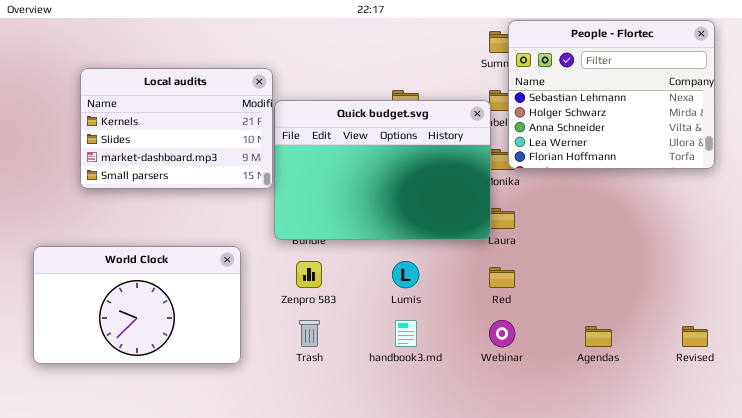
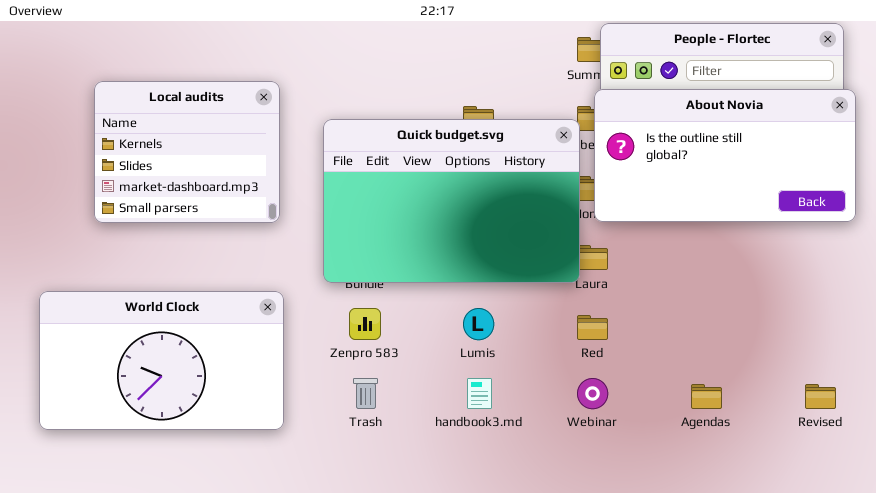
Local audits: [80,68,273,189] -> [94,81,280,223], resized
About Novia: none -> [594,89,856,222], opened

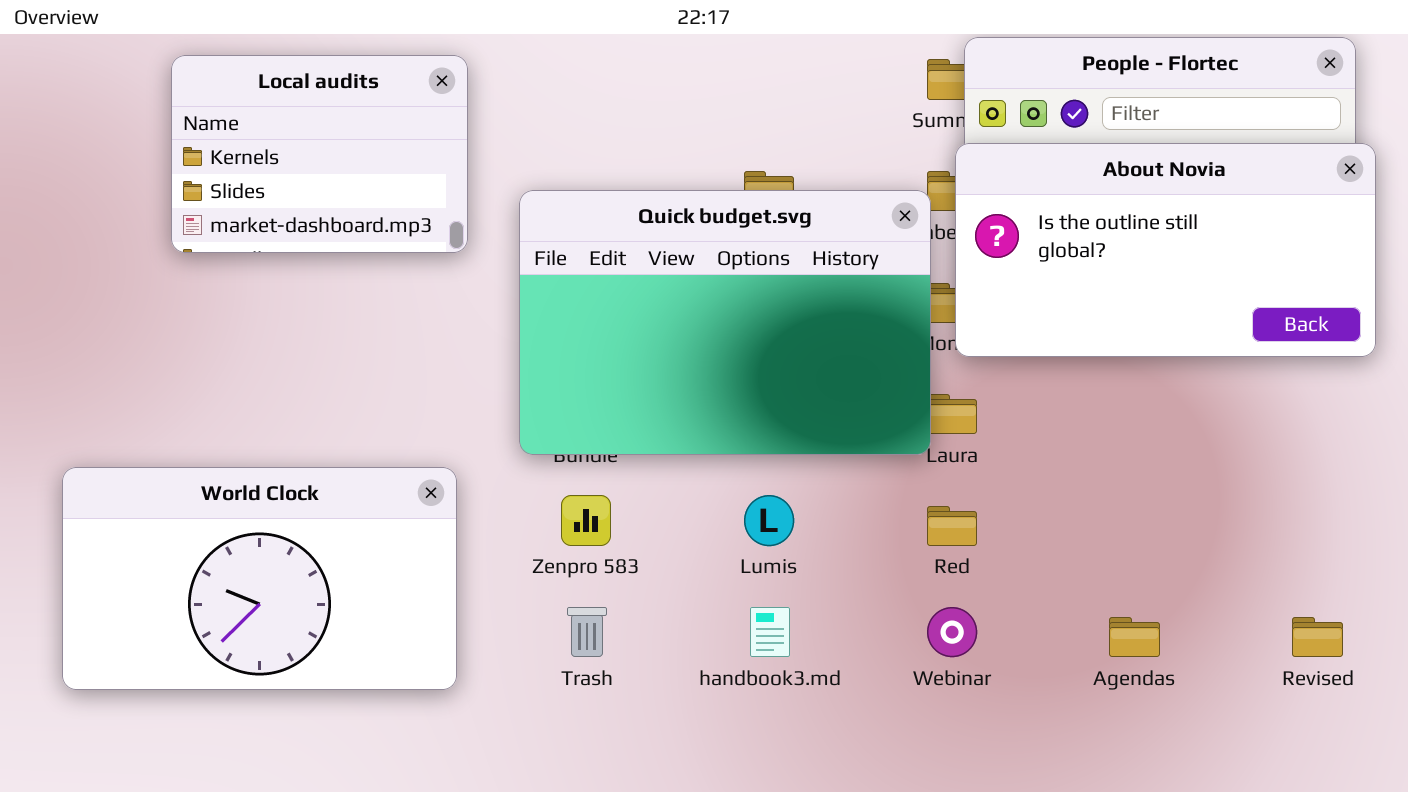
Local audits: [94,81,280,223] -> [171,55,468,253], moved, resized

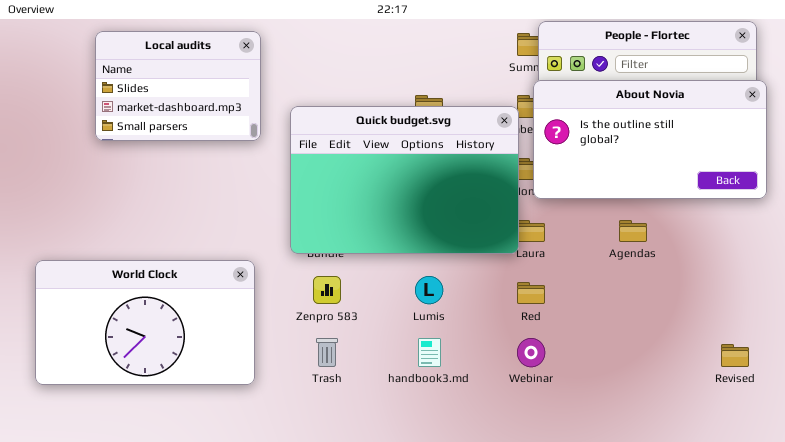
Local audits: [171,55,468,253] -> [95,31,261,141], scrolled down 1 row
Agendas: [1109,617,1160,657] -> [619,220,647,242], moved

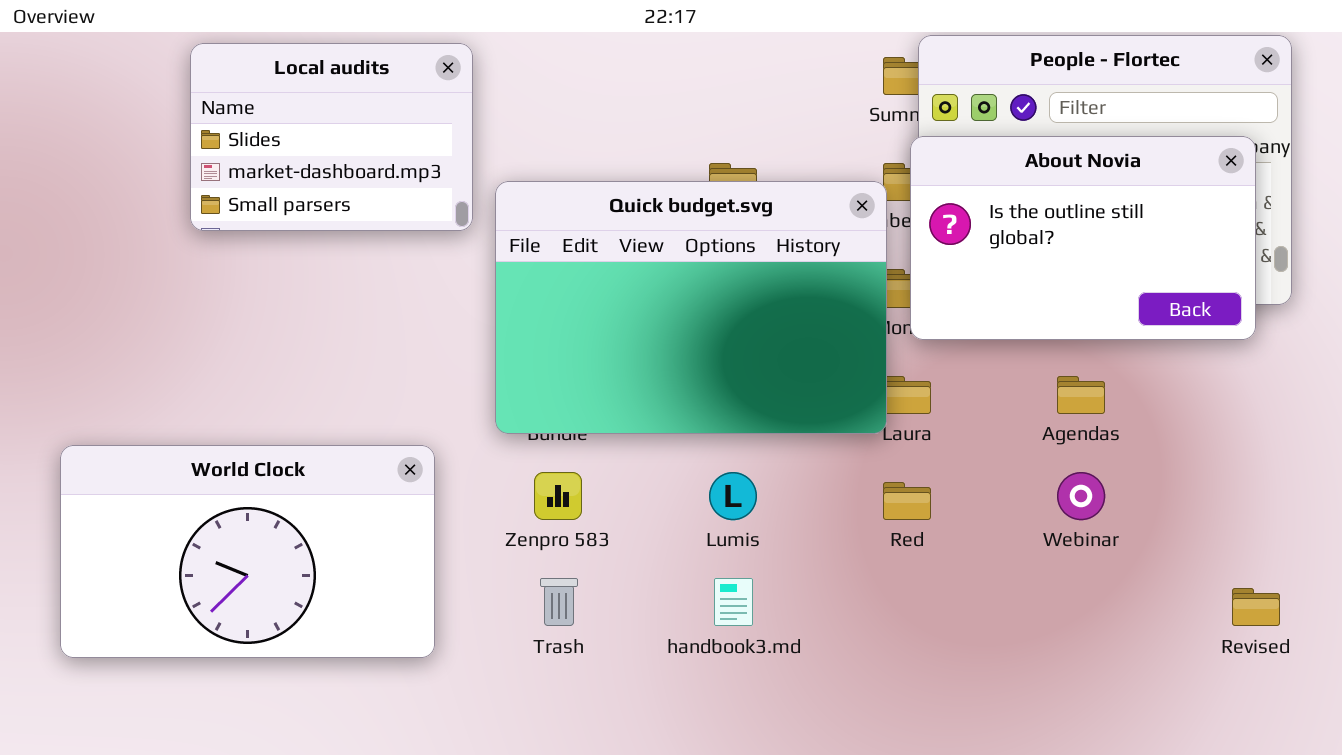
Local audits: [95,31,261,141] -> [190,43,473,231], moved
About Novia: [533,80,767,199] -> [910,136,1256,340], resized
Webinar: [517,338,545,367] -> [1057,472,1105,520], moved

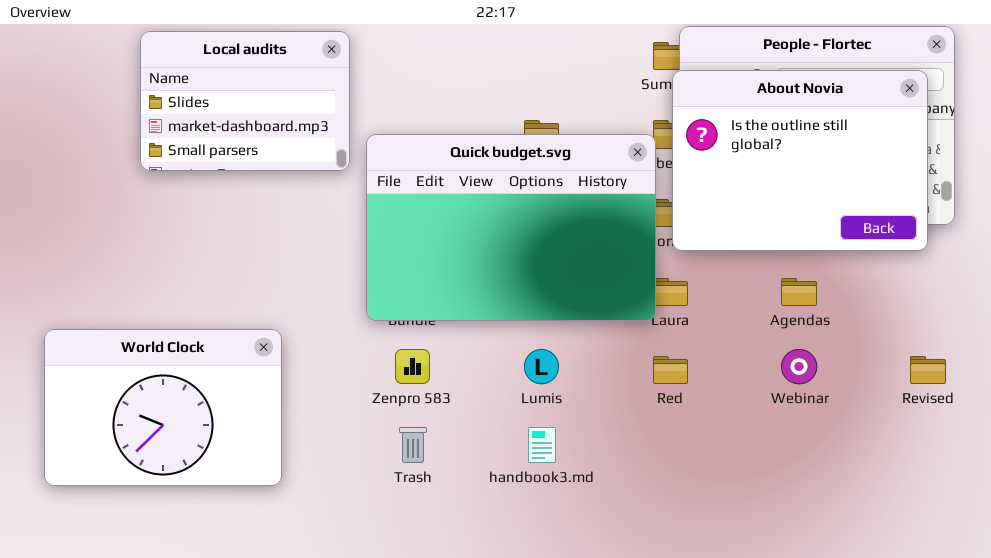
About Novia: [910,136,1256,340] -> [672,70,928,251], resized
World Clock: [60,445,435,658] -> [44,329,282,486], resized
Revised: [1232,588,1280,626] -> [910,356,946,384], moved

